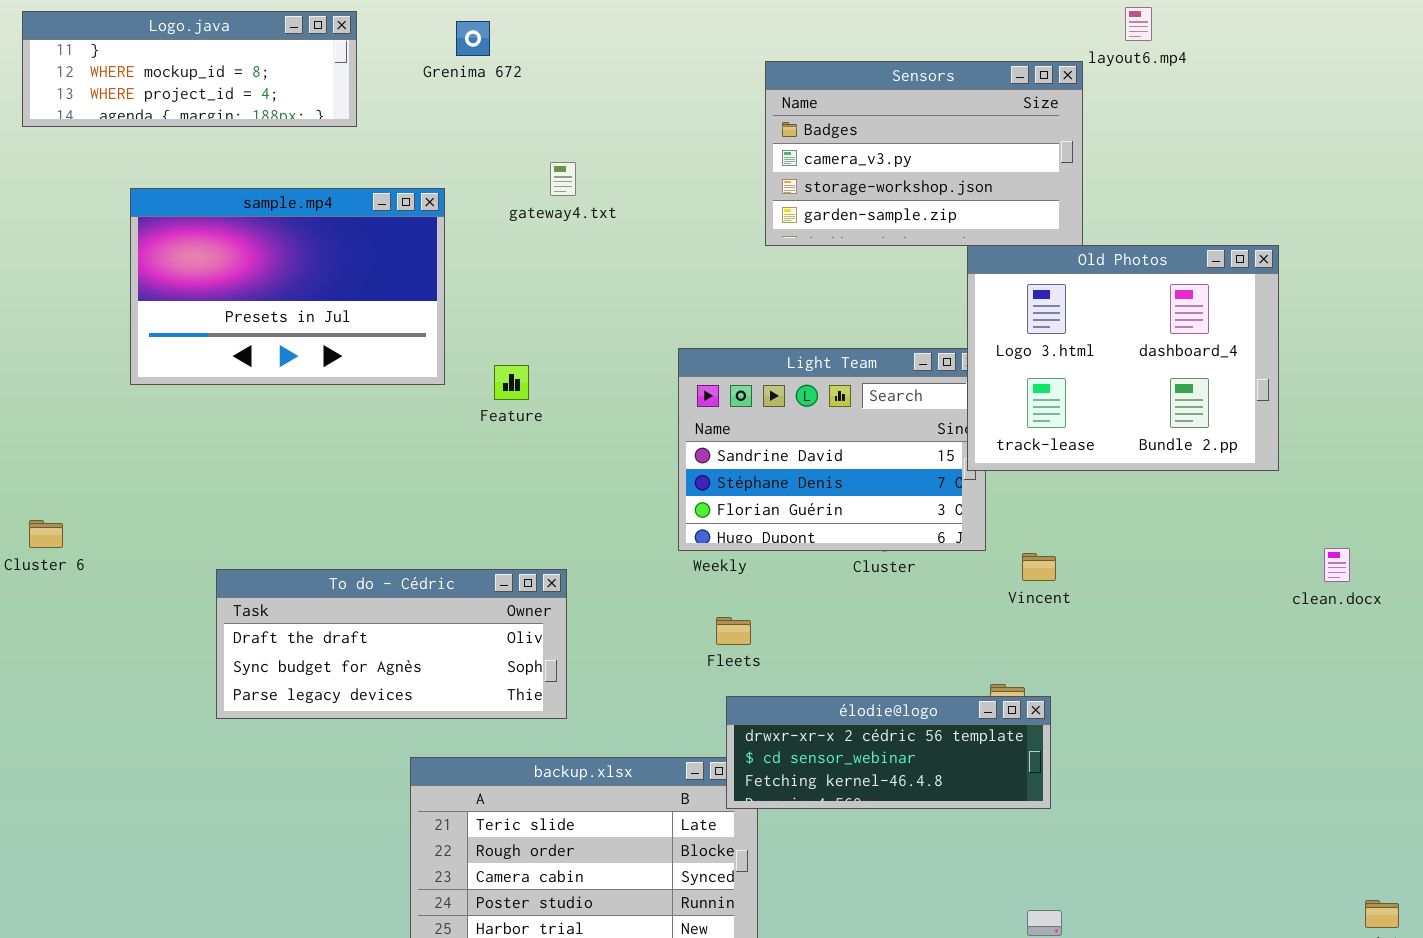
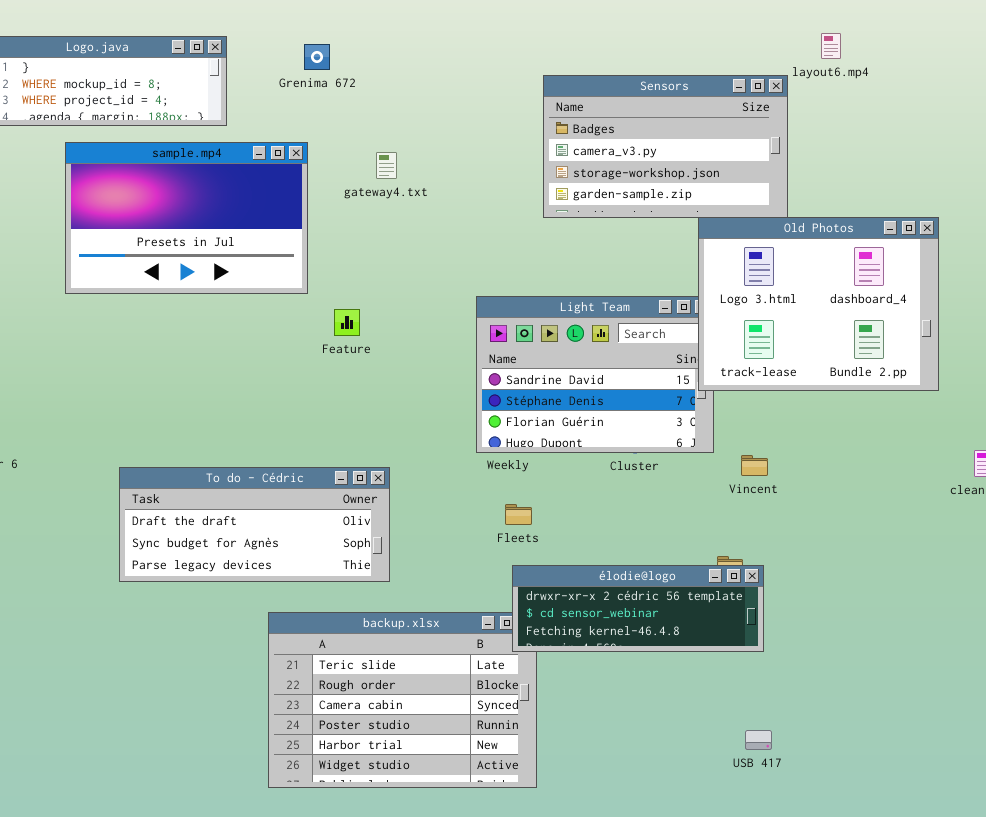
sample.mp4: [130,188,445,385] -> [65,142,308,294], moved

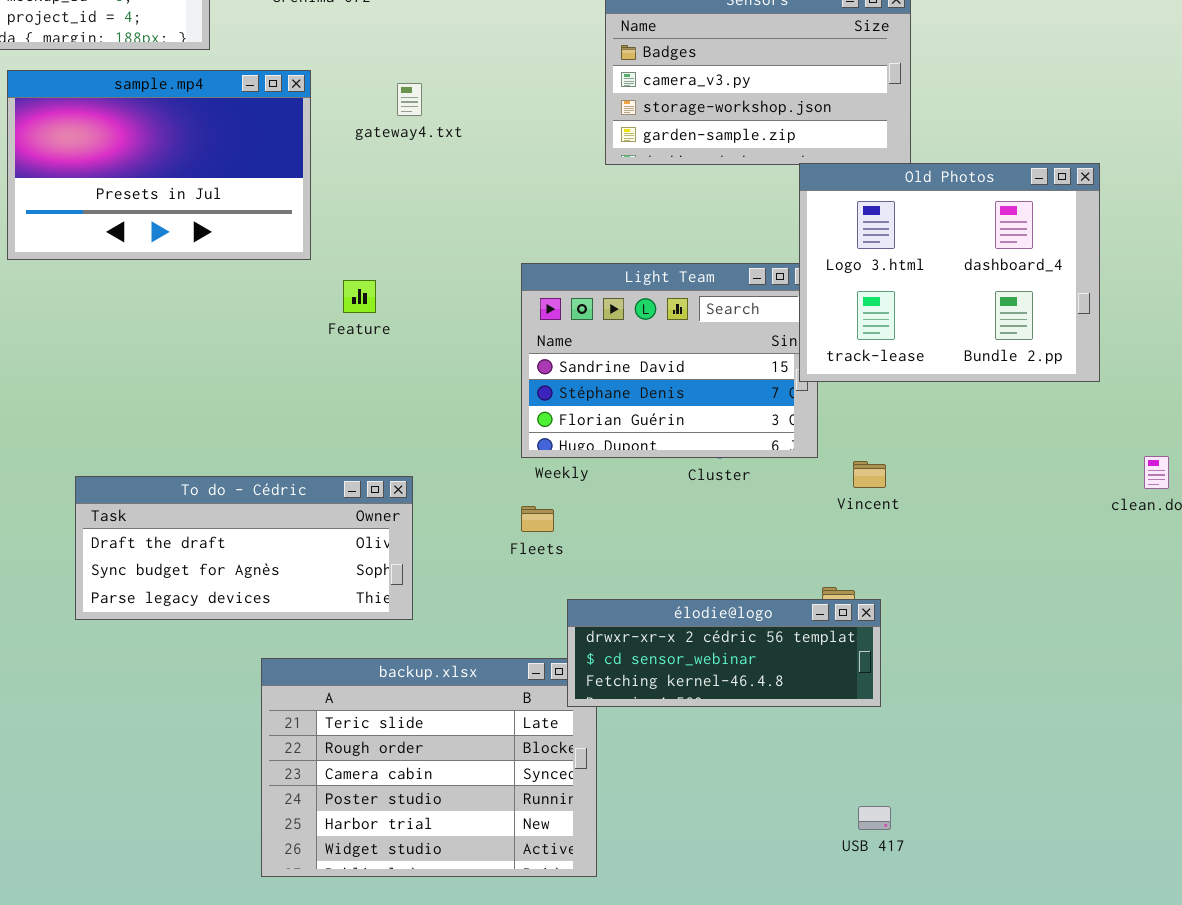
Fleets: [505,504,532,525] -> [521,506,554,532], moved

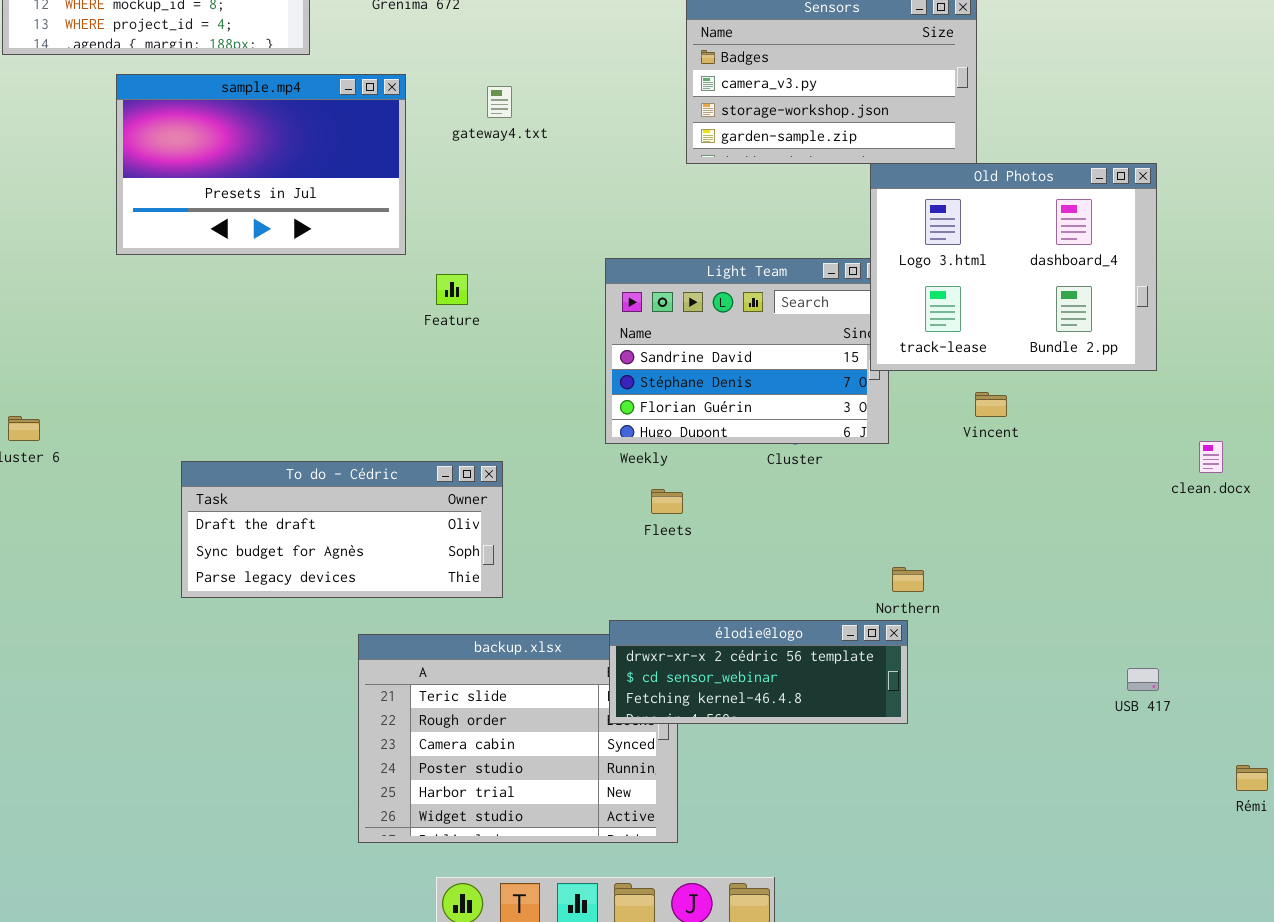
Vincent: [853,461,886,488] -> [975,392,1007,417], moved
Fleets: [521,506,554,532] -> [651,489,683,514], moved
élodie@logo: [567,599,881,707] -> [609,620,908,724], moved
USB 417: [858,806,891,830] -> [1127,668,1159,691], moved

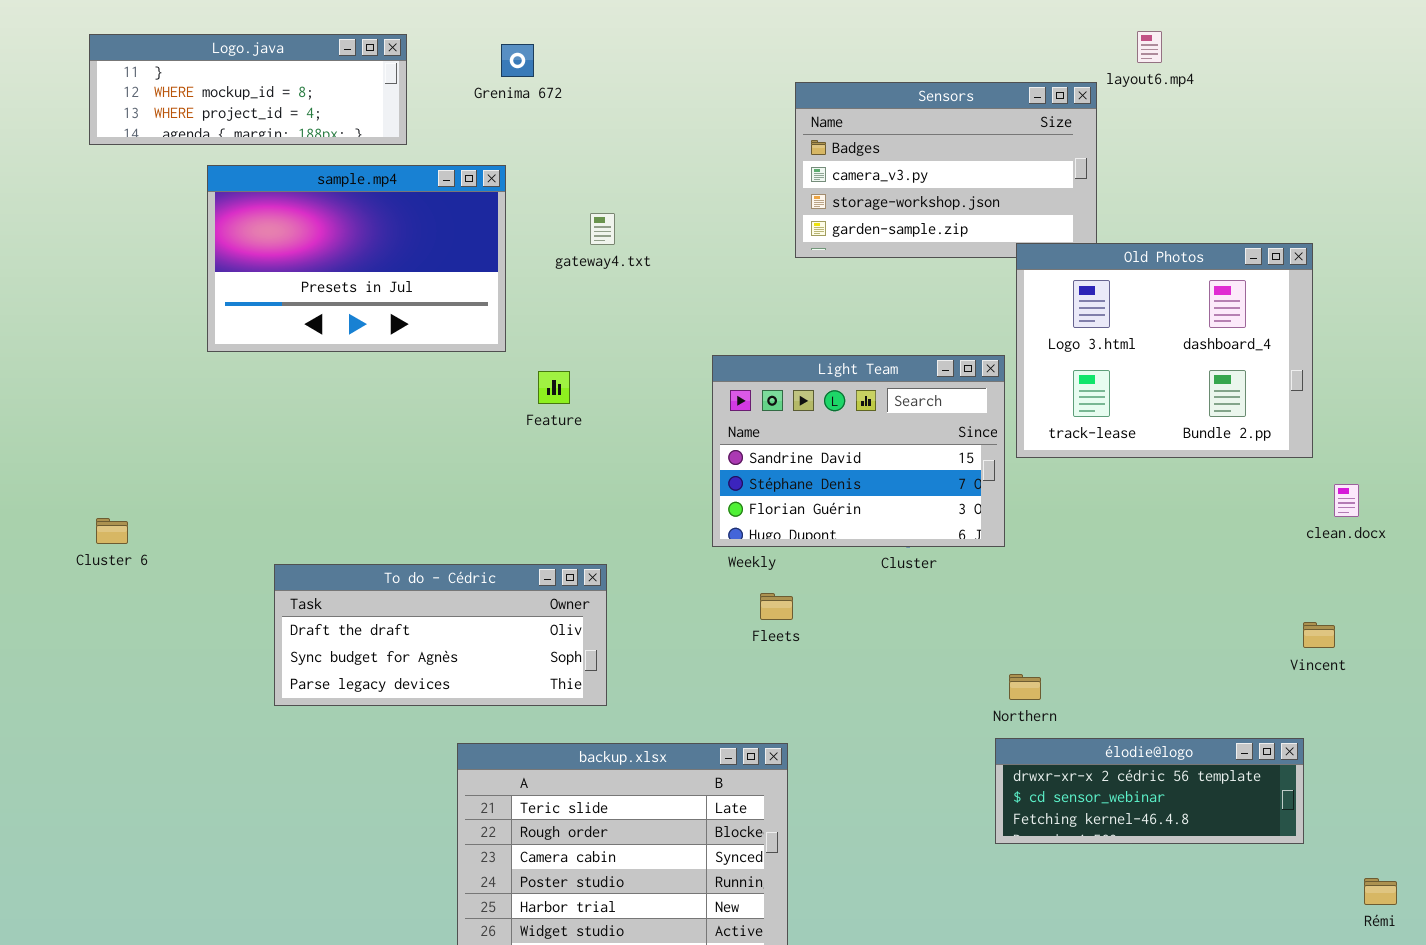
gateway4.txt: [487,86,512,118] -> [590,213,615,245], moved
Old Photos: [870,163,1157,371] -> [1016,243,1313,458], moved
Vincent: [975,392,1007,417] -> [1303,622,1335,648], moved
clean.docx: [1199,441,1223,473] -> [1334,484,1359,517], moved
élodie@logo: [609,620,908,724] -> [995,738,1304,844], moved

